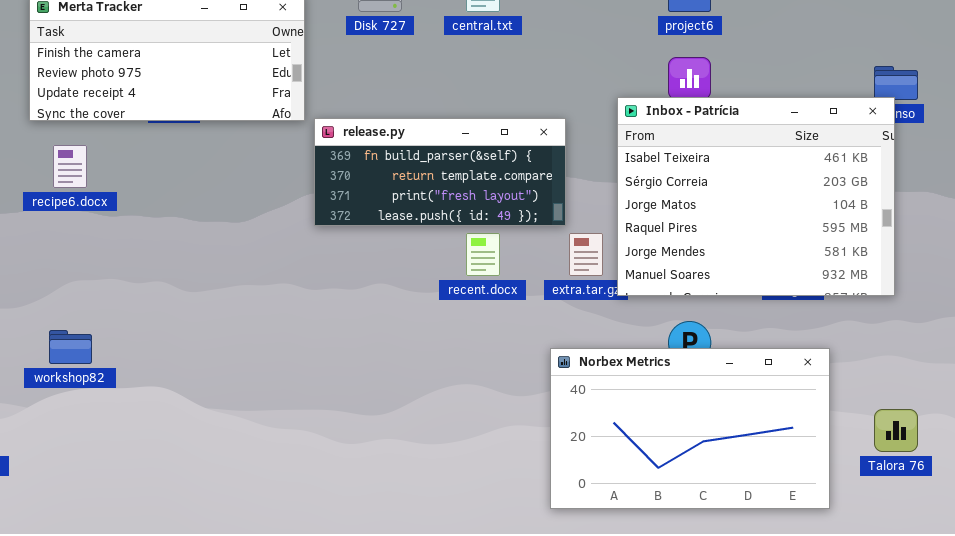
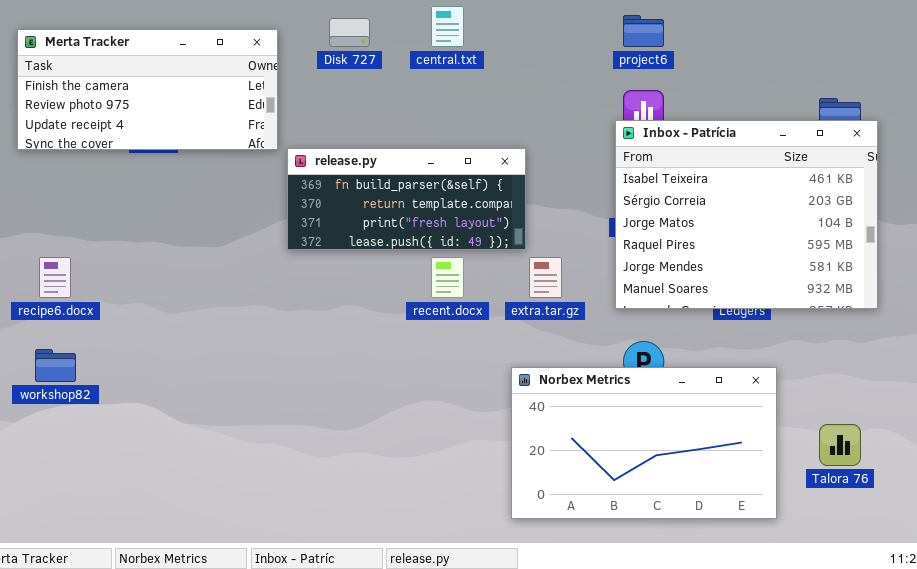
Inbox - Patrícia: [617,97,895,296] -> [615,120,878,309], moved
recipe6.docx: [53,145,87,188] -> [39,257,71,298], moved

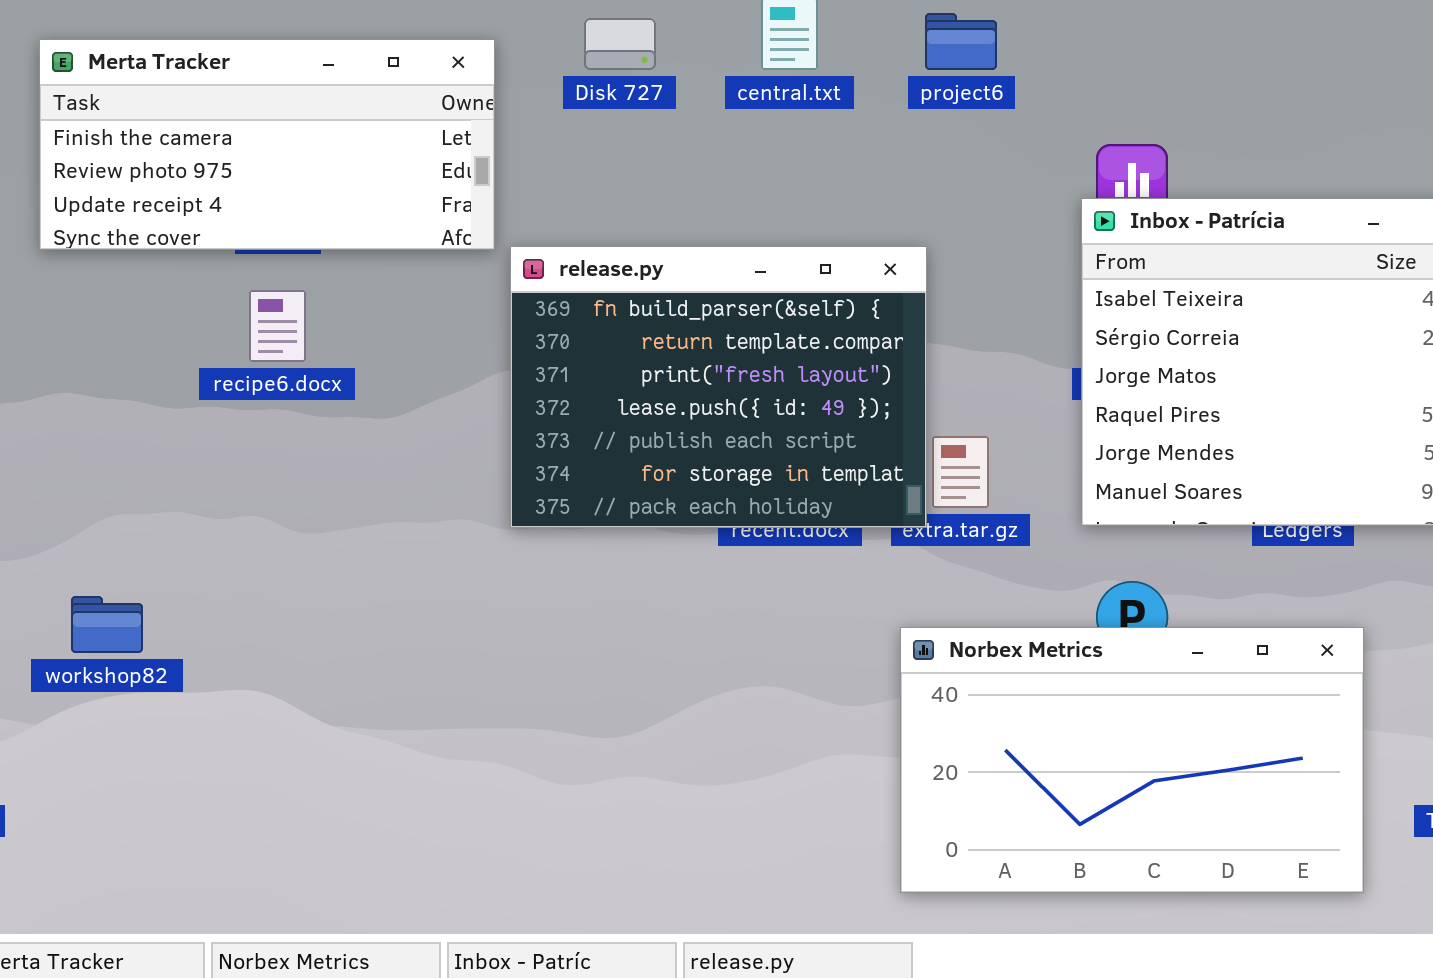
project6: [623,15,664,47] -> [925,13,997,70], moved
release.py: [287,148,526,250] -> [510,246,927,528], resized
recipe6.docx: [39,257,71,298] -> [249,290,306,362], moved

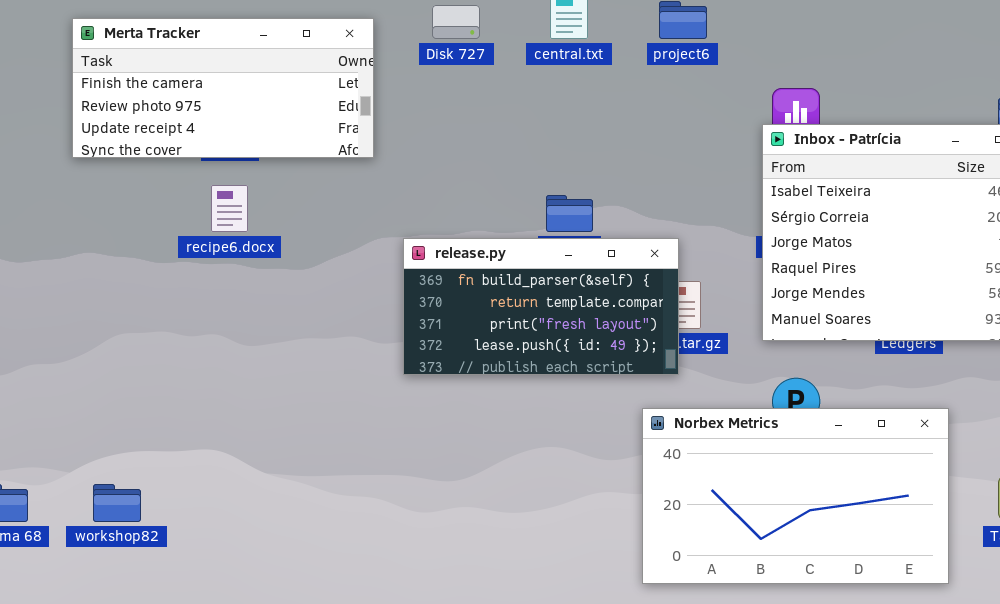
release.py: [510,246,927,528] -> [403,238,679,375], moved, resized
workshop82: [71,596,143,653] -> [93,484,141,522], moved

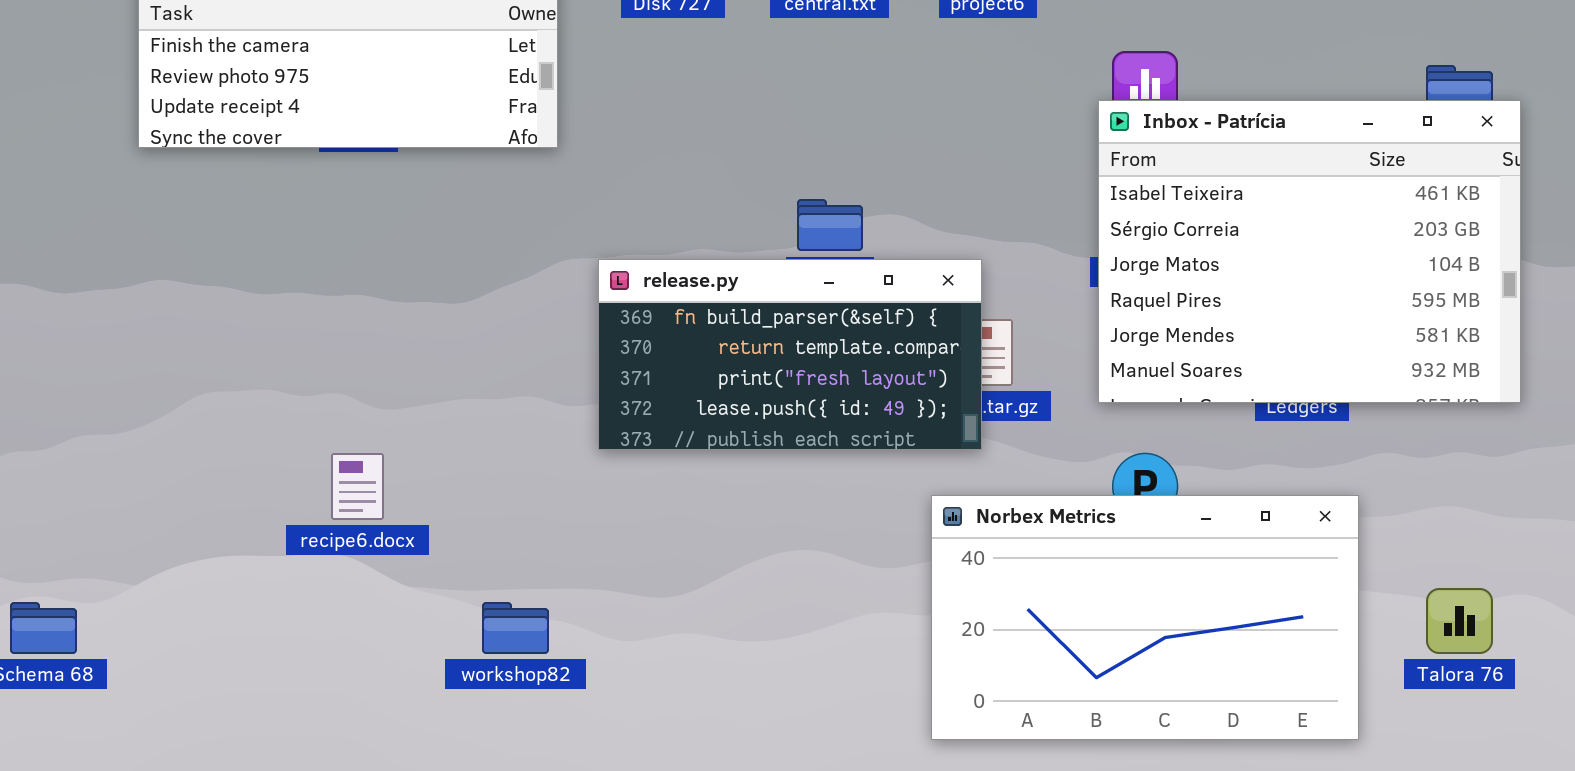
recipe6.docx: [211,185,248,232] -> [331,453,384,520], moved
workshop82: [93,484,141,522] -> [482,602,549,654], moved

